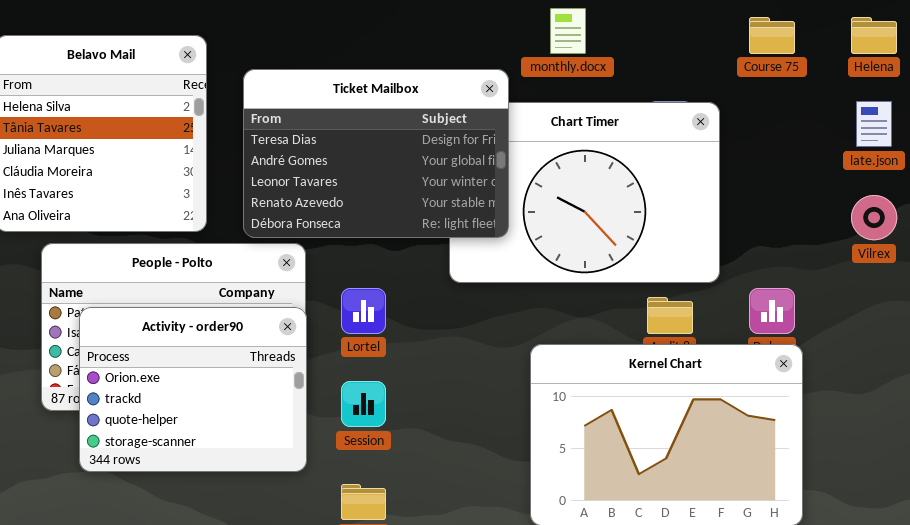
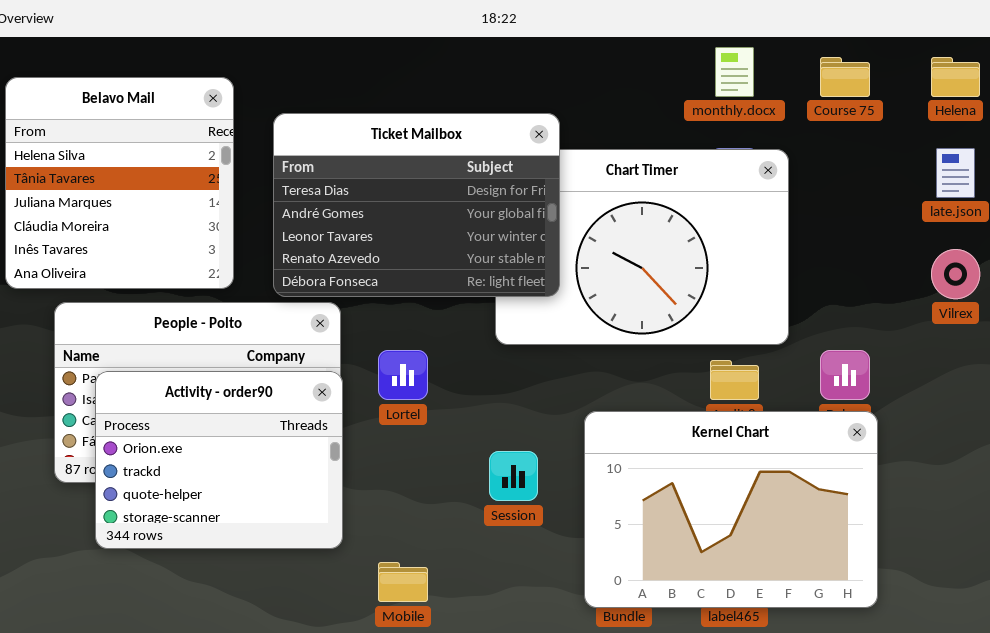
monthly.docx: [550,8,586,54] -> [715,47,754,97], moved
Session: [341,381,386,427] -> [489,451,538,501], moved

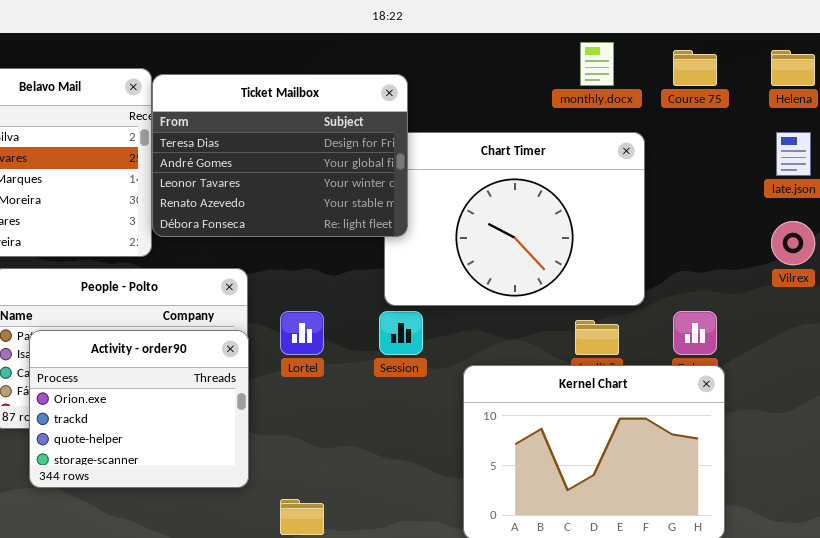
Ticket Mailbox: [273,113,560,297] -> [152,74,408,237], moved
Session: [489,451,538,501] -> [379,311,423,355], moved

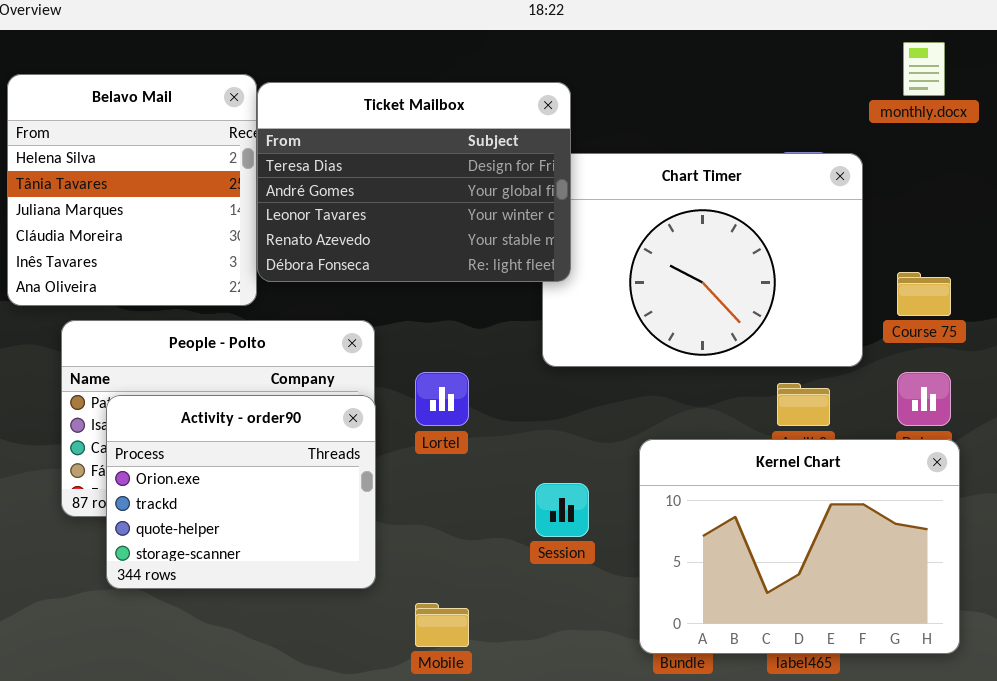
monthly.docx: [580,42,614,86] -> [903,42,945,96], moved
Course 75: [673,50,717,86] -> [897,272,951,316], moved
Session: [379,311,423,355] -> [535,483,589,537], moved

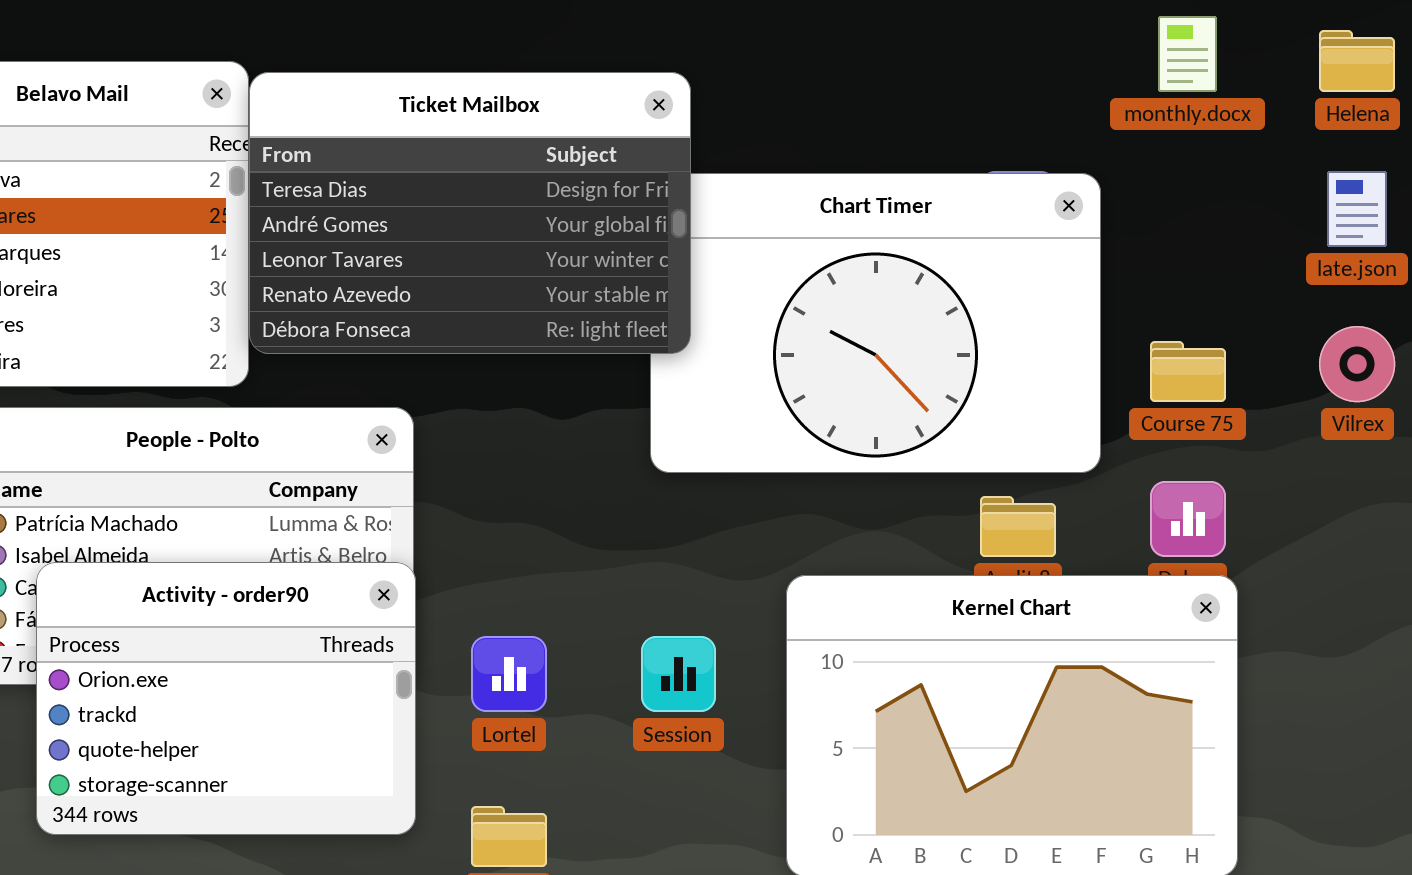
Lortel: [415,372,469,426] -> [471,636,547,712], moved
Activity - order90: [106,395,376,589] -> [36,562,416,835], moved

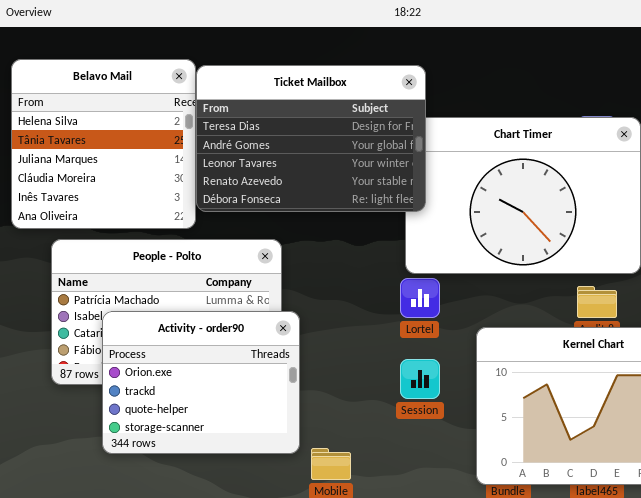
Activity - order90: [36,562,416,835] -> [102,311,300,454], moved
Lortel: [471,636,547,712] -> [400,278,440,318], moved

